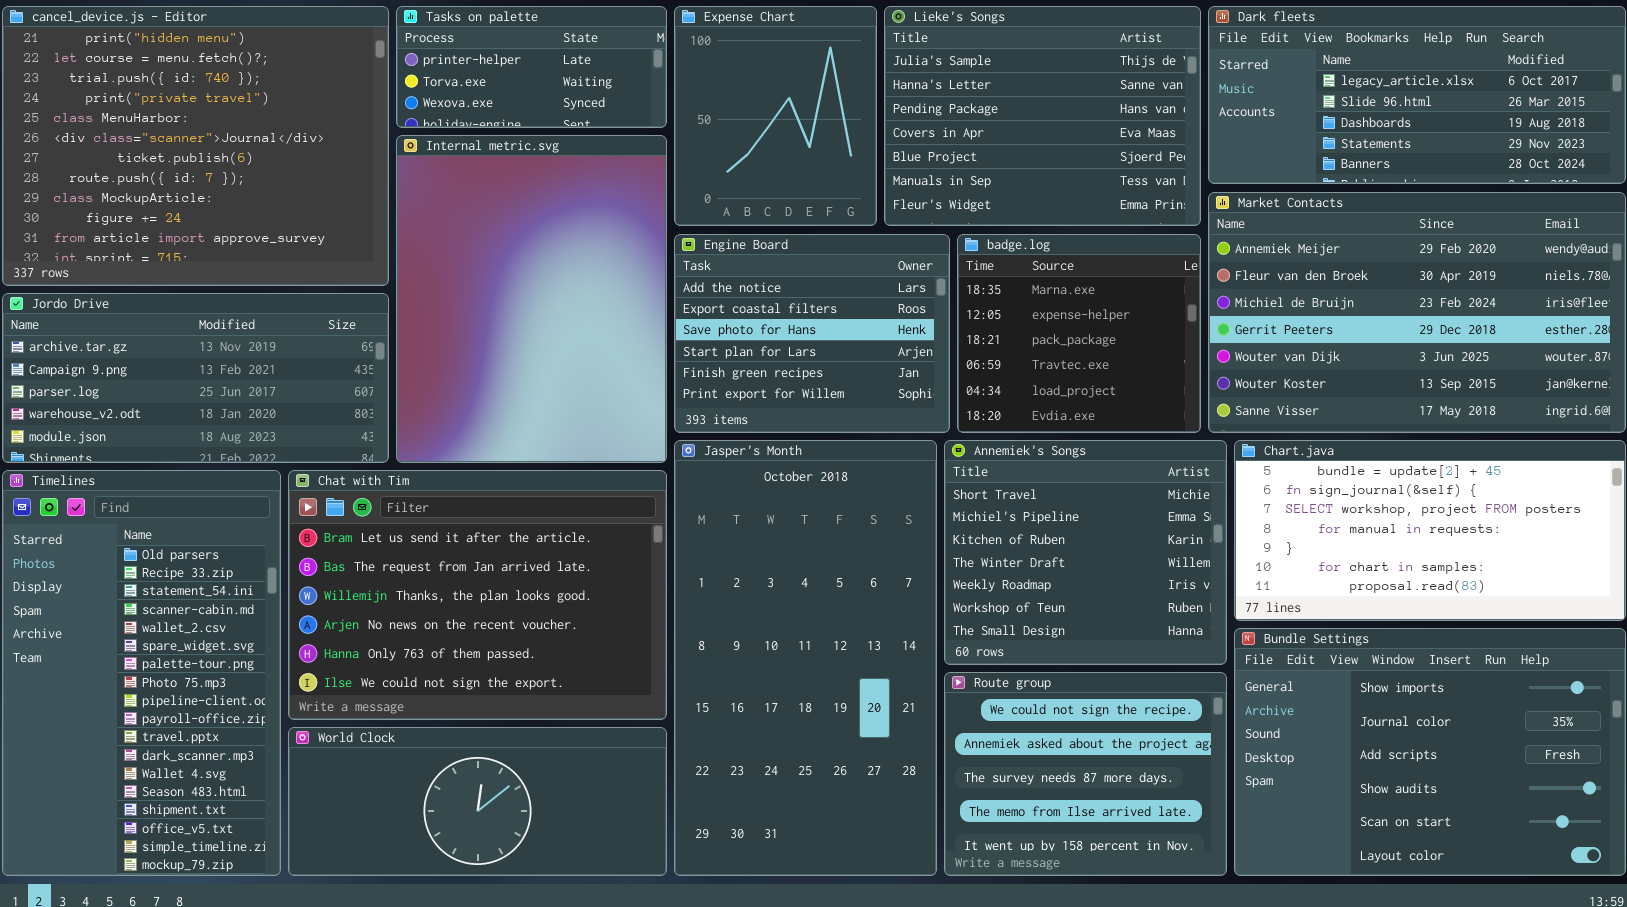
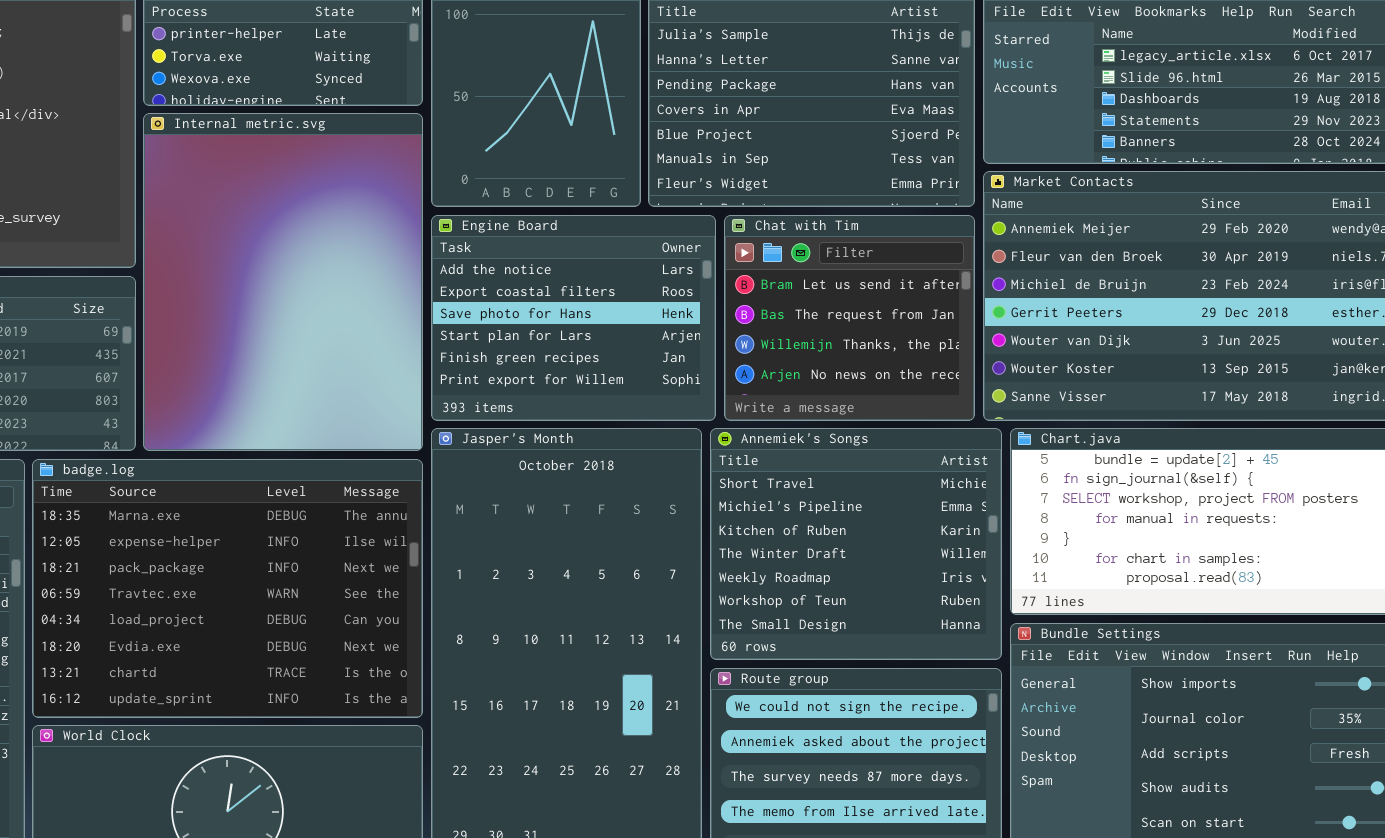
badge.log: [957,234,1201,433] -> [32,459,423,718], moved, resized
Chat with Tim: [288,470,667,720] -> [724,215,975,421], moved, resized

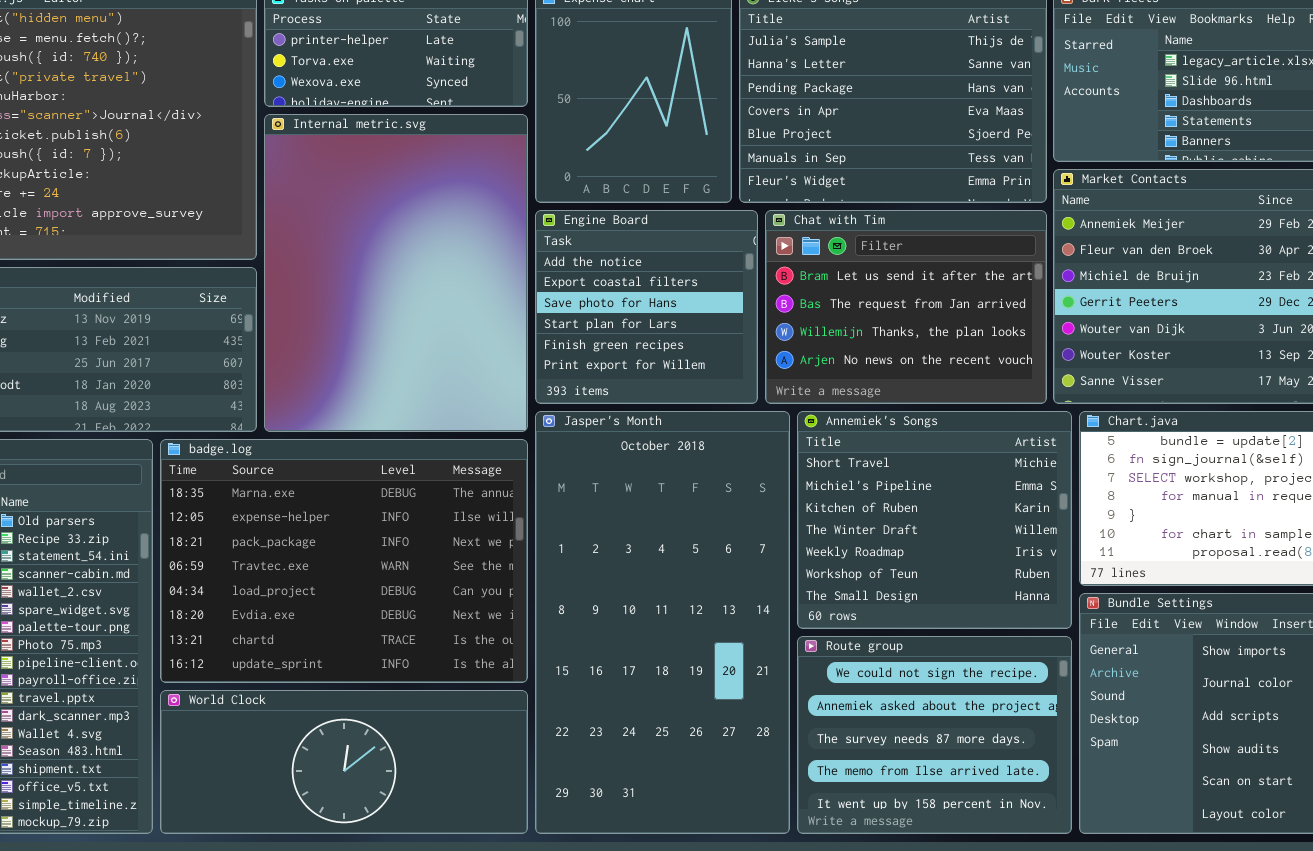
Engine Board: [431,215,716,421] -> [535,210,758,404], resized
Chat with Tim: [724,215,975,421] -> [765,210,1047,404], resized

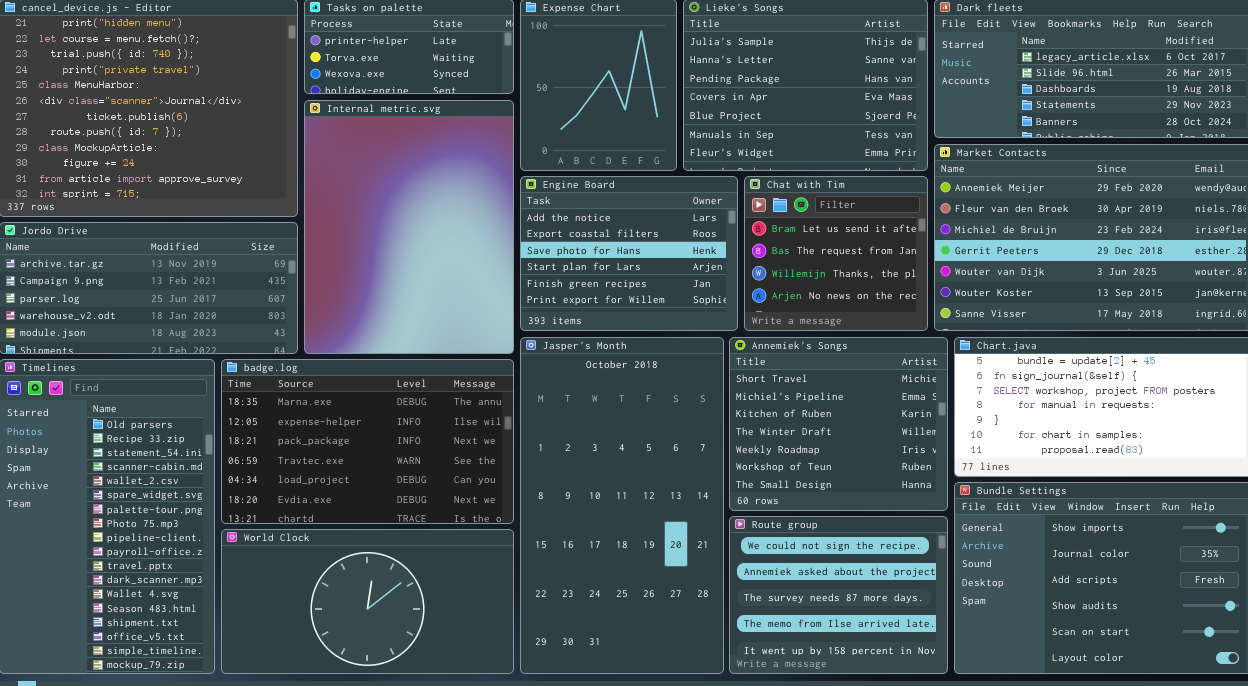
Engine Board: [535,210,758,404] -> [520,176,738,331], resized
Chat with Tim: [765,210,1047,404] -> [744,176,928,331], resized
badge.log: [160,439,528,683] -> [221,359,514,524], resized
World Clock: [160,690,528,834] -> [221,529,514,674], resized

